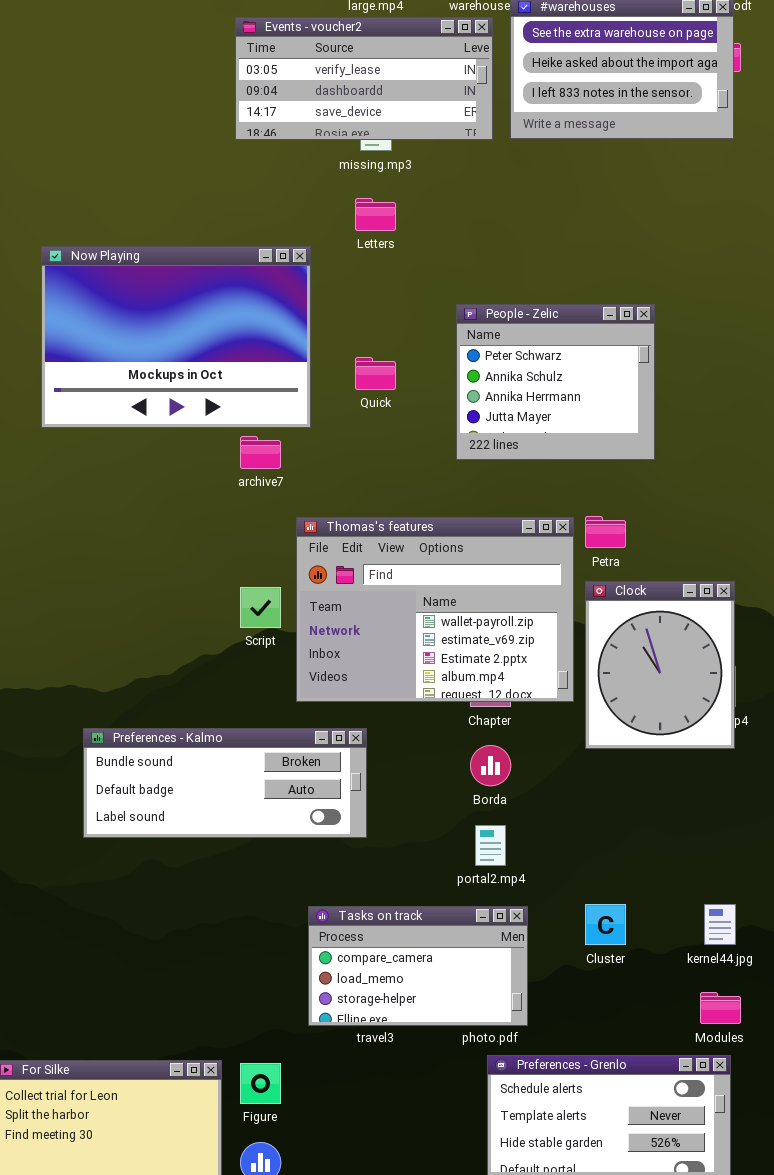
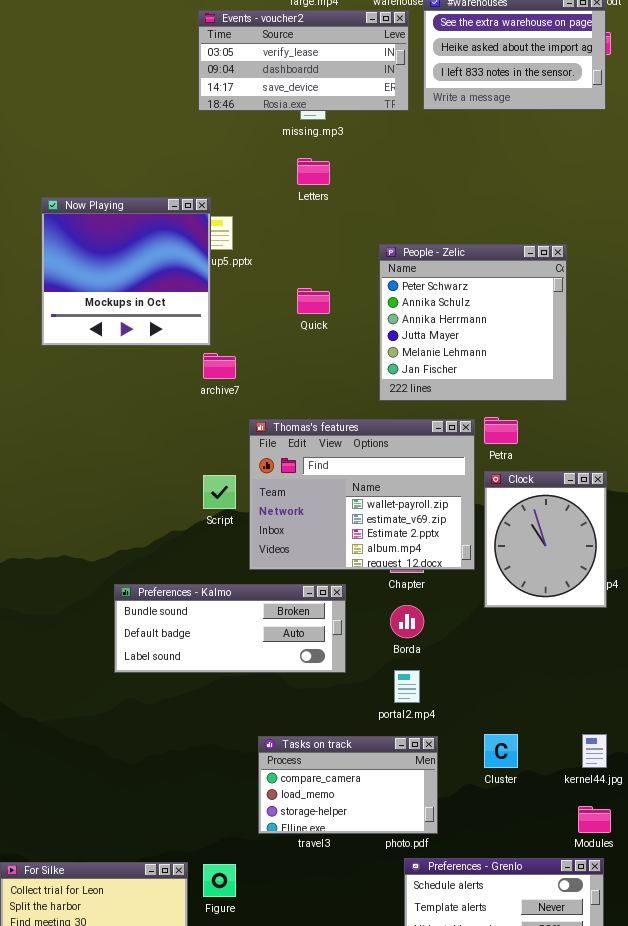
Now Playing: [41,246,311,428] -> [41,197,211,346], resized
People - Zelic: [456,304,655,460] -> [379,244,567,401], resized
Preferences - Kalmo: [83,728,367,838] -> [114,584,346,673], moved

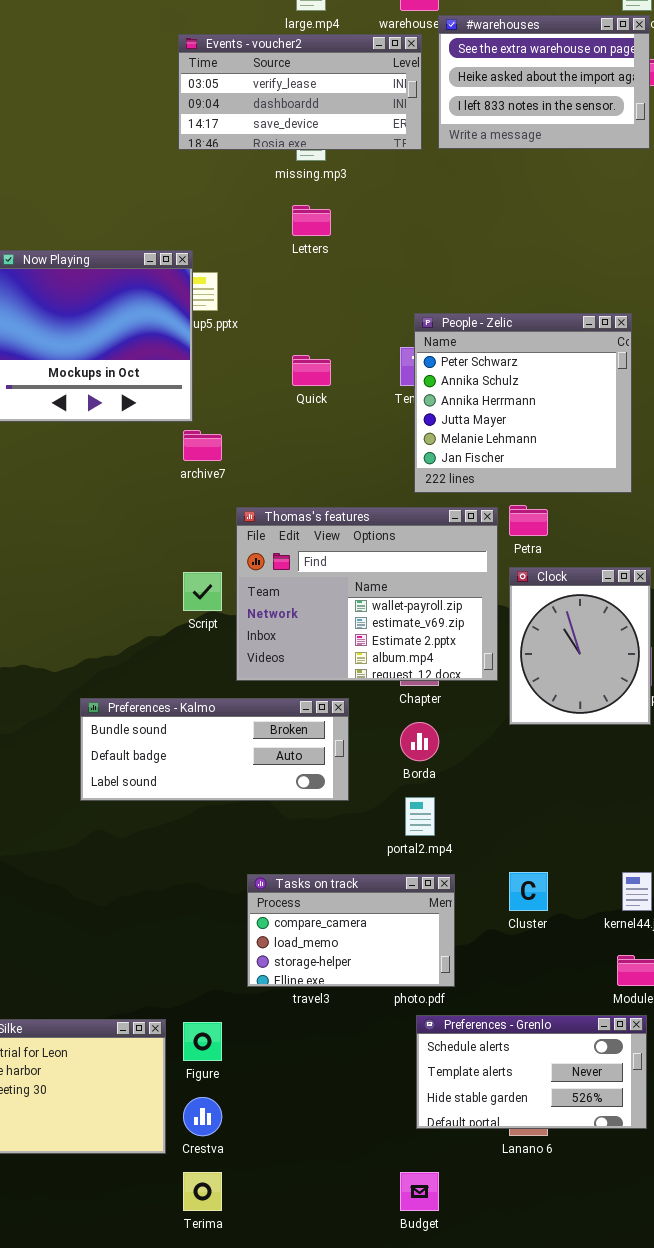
People - Zelic: [379,244,567,401] -> [414,313,632,493], moved

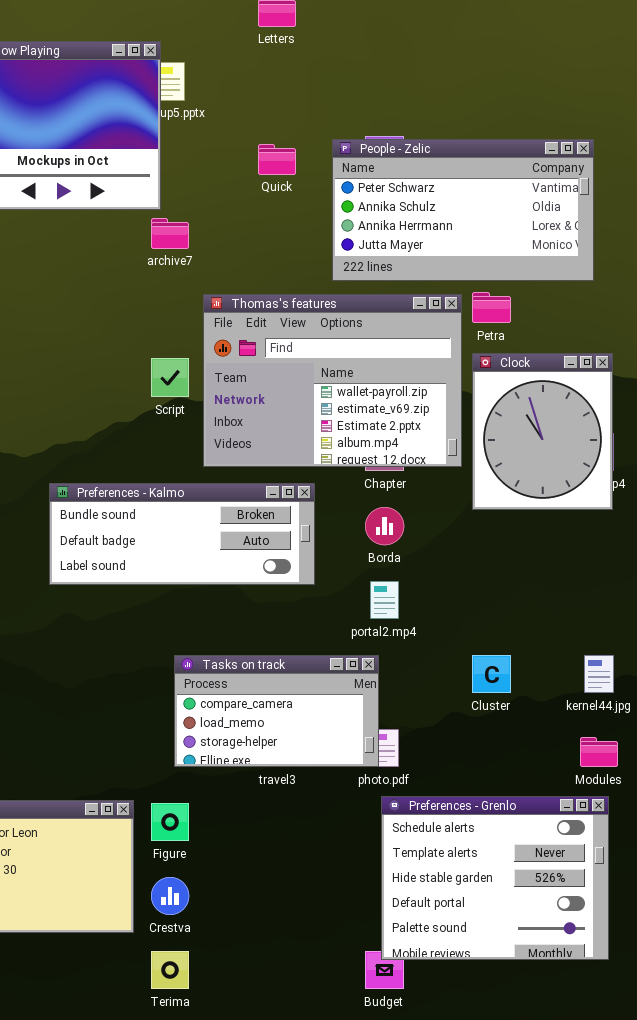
People - Zelic: [414,313,632,493] -> [332,139,594,281], resized
Tasks on track: [247,874,455,987] -> [174,655,379,767], moved
Preferences - Grenlo: [416,1015,647,1129] -> [381,796,609,960], resized

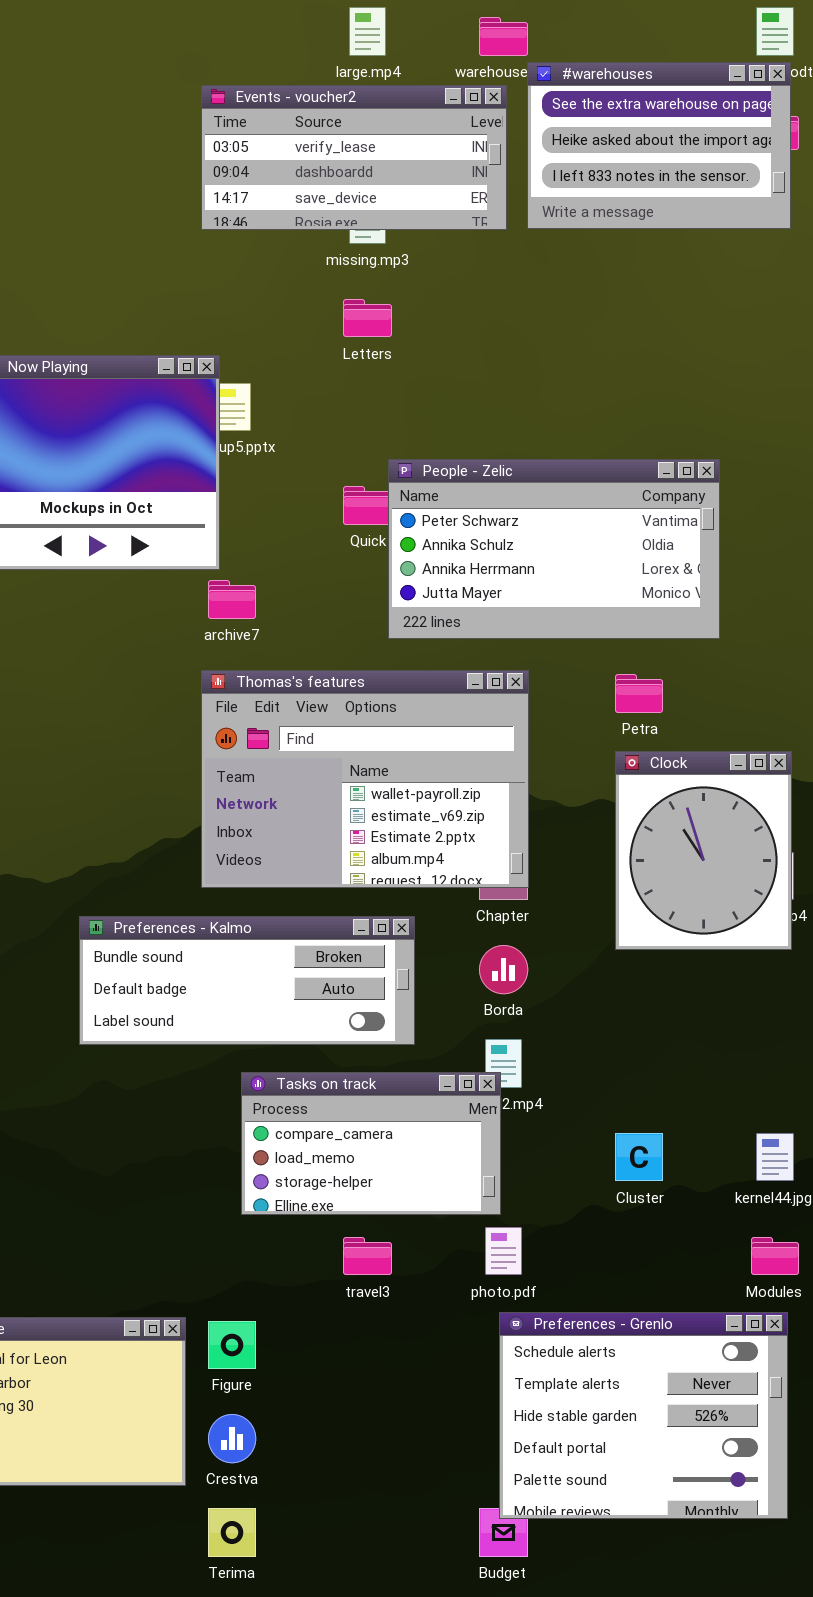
People - Zelic: [332,139,594,281] -> [388,459,720,639], moved
Thomas's features: [203,294,462,467] -> [201,670,529,888], moved
Tasks on track: [174,655,379,767] -> [241,1072,501,1215], moved

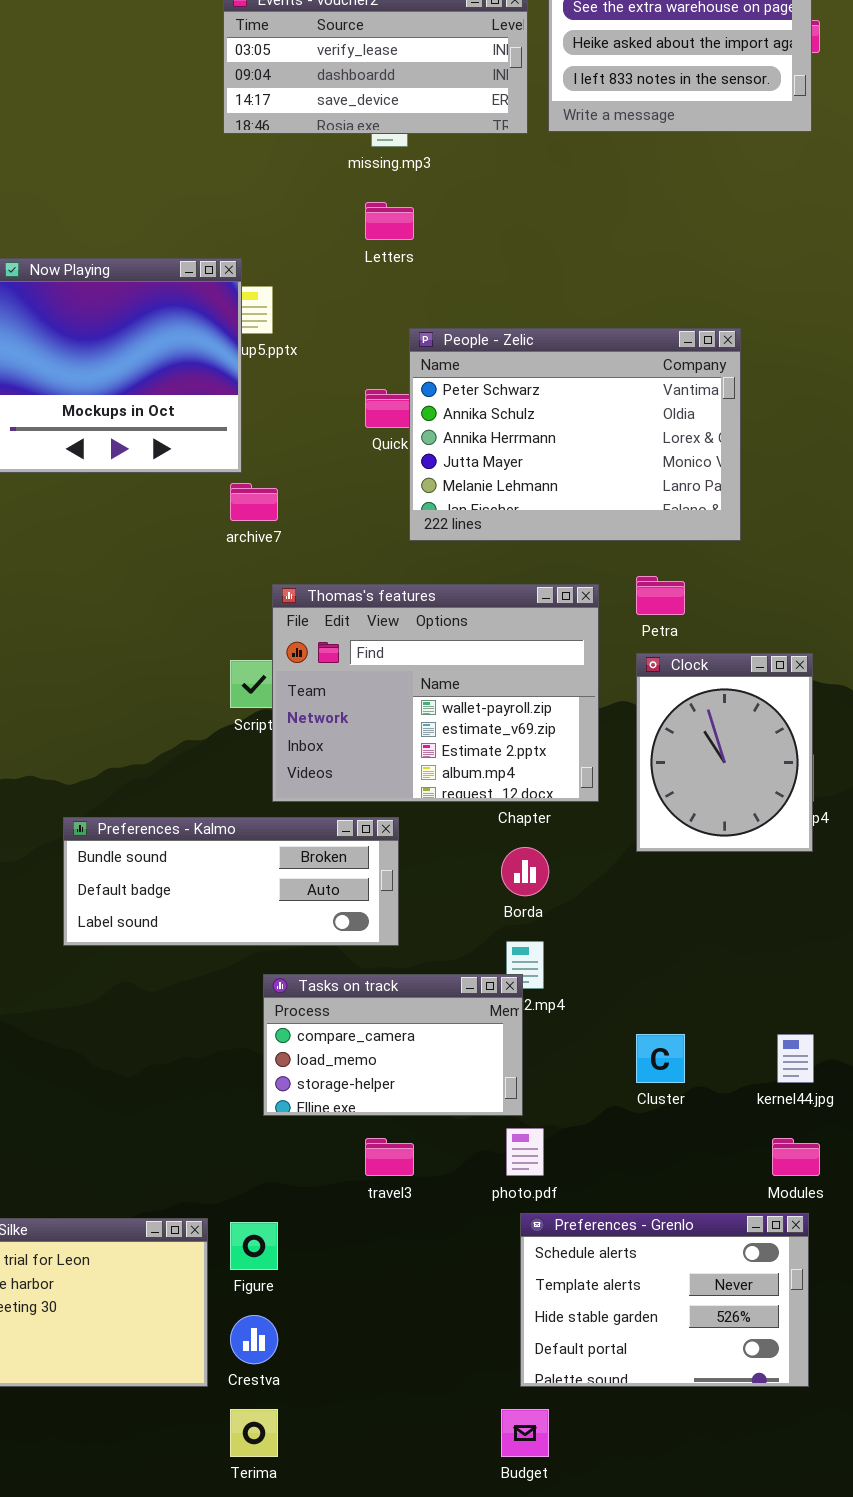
People - Zelic: [388,459,720,639] -> [409,328,741,541], resized
Thomas's features: [201,670,529,888] -> [272,584,599,802], moved
Preferences - Kalmo: [79,916,415,1045] -> [63,817,399,946], moved
Preferences - Grenlo: [499,1312,788,1519] -> [520,1213,809,1387], resized

